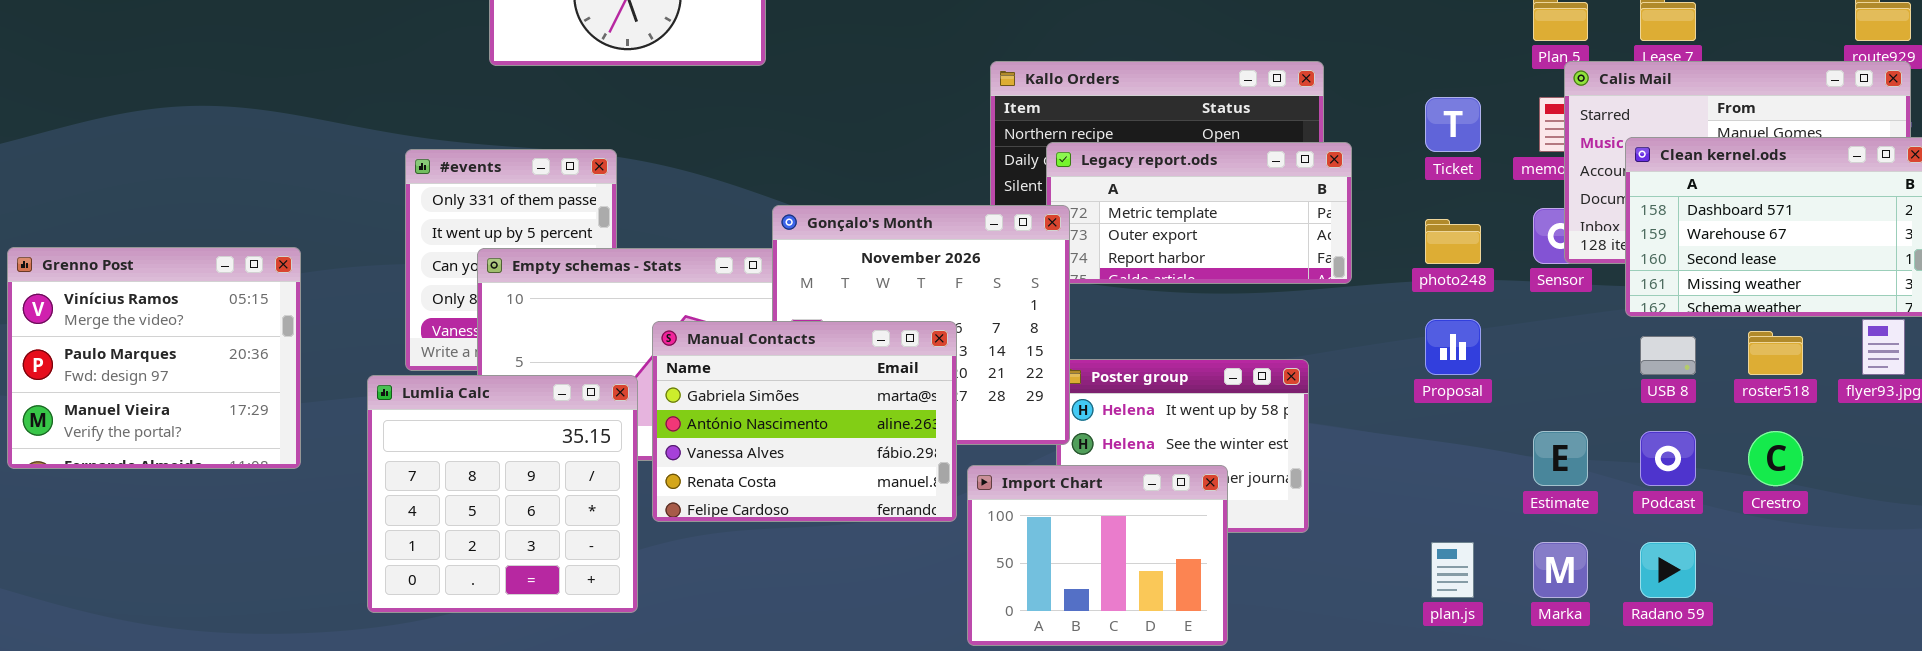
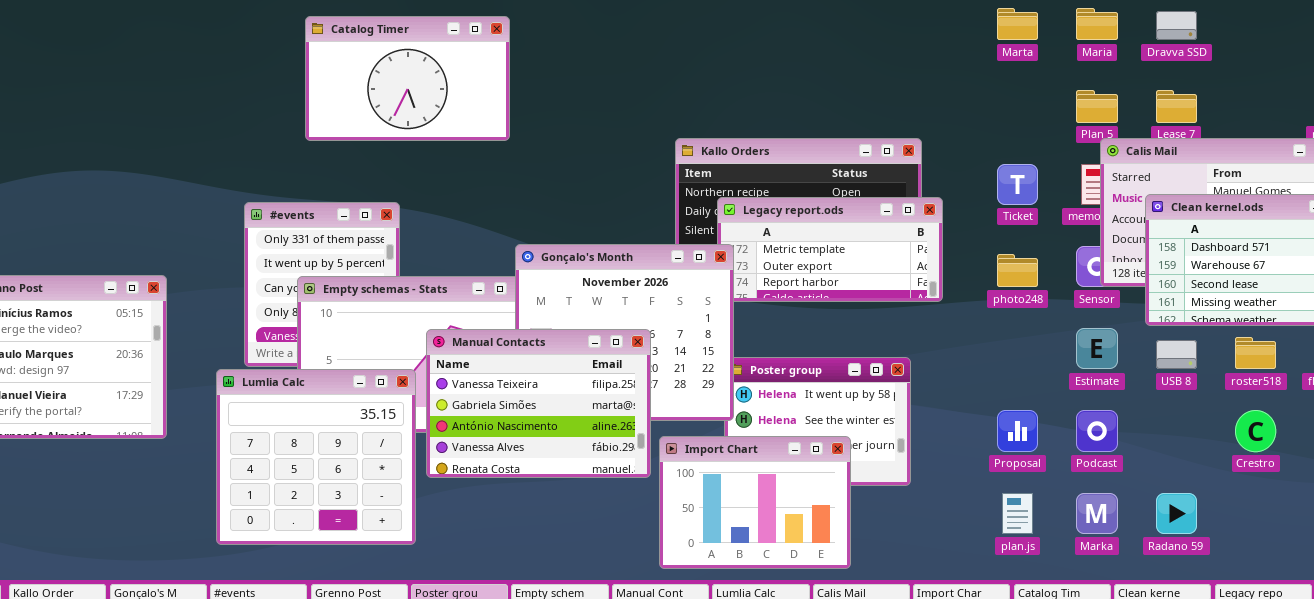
Proposal: [1425,319,1481,375] -> [997,410,1038,452], moved
Manual Contacts: [652,321,957,522] -> [426,329,651,478], scrolled up 1 row
Estimate: [1533,431,1588,486] -> [1076,328,1118,369], moved
Podcast: [1640,431,1696,486] -> [1076,410,1118,452], moved

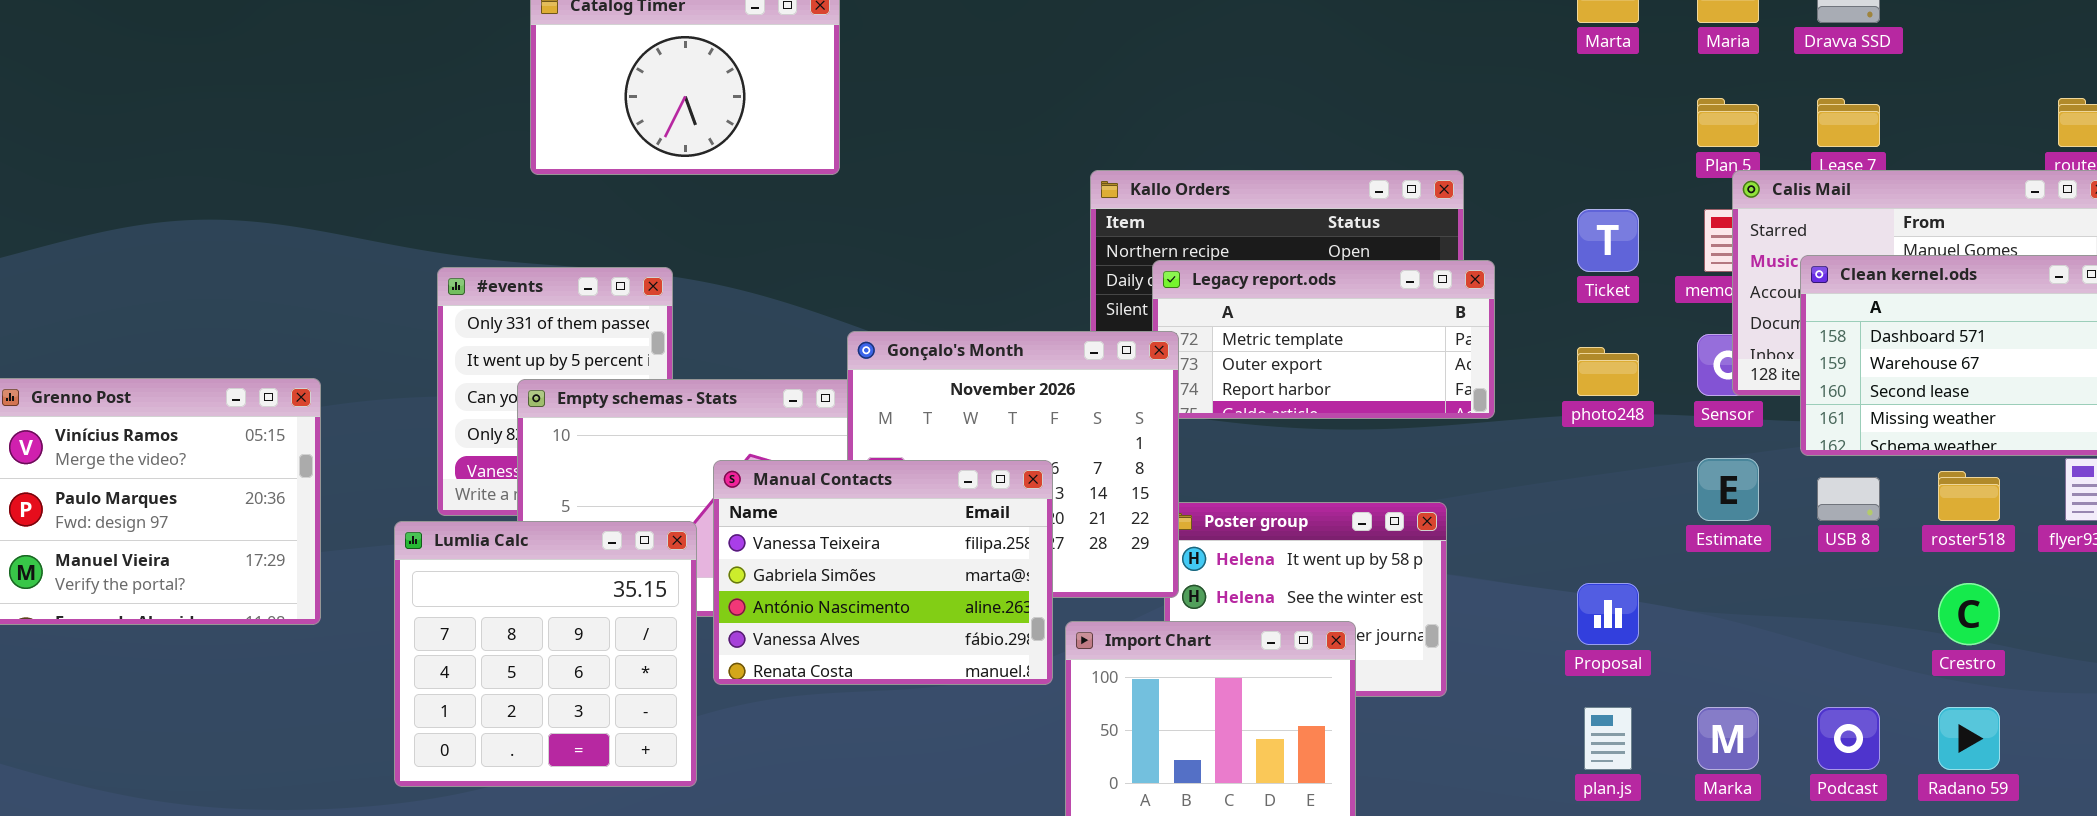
Podcast: [1076,410,1118,452] -> [1817,707,1880,770], moved
Radano 59: [1156,493,1197,534] -> [1938,707,2000,770], moved

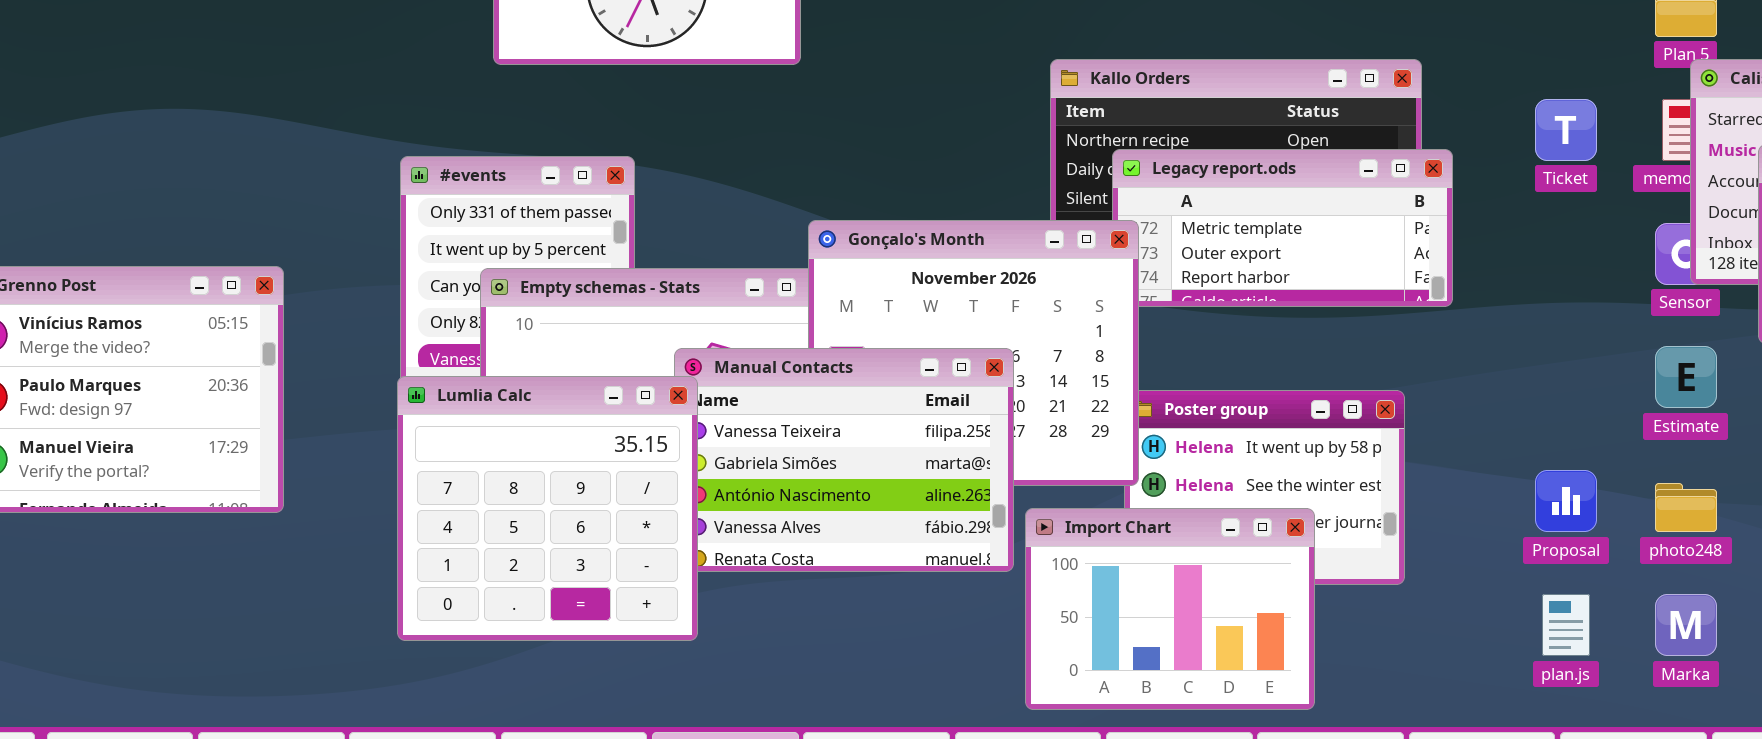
photo248: [1577,347,1639,396] -> [1655,483,1717,532], moved
Lumlia Calc: [394,521,697,787] -> [397,376,698,641], moved

